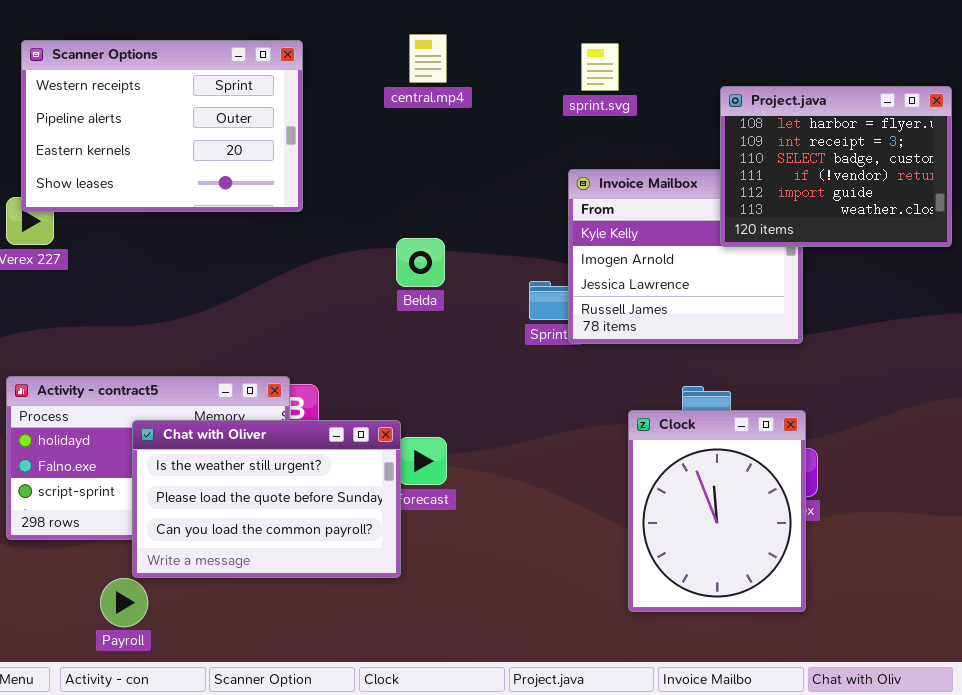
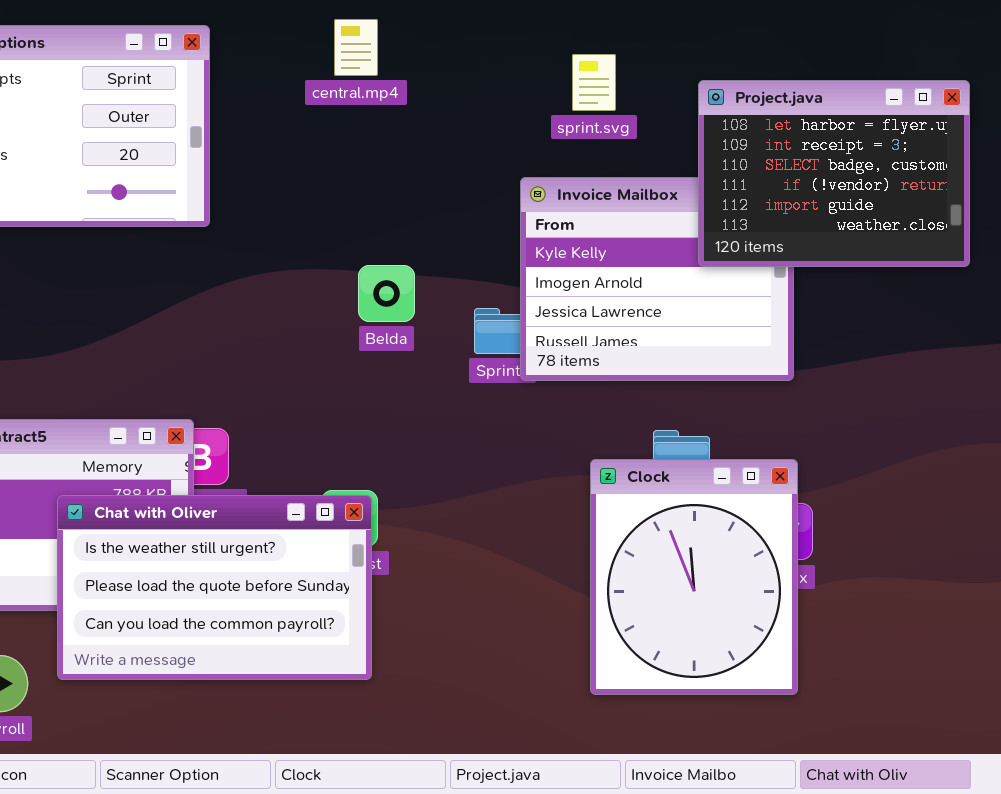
sprint.svg: [581,43,619,91] -> [572,54,616,111], moved
Belda: [396,238,445,287] -> [358,265,415,322], moved
Chat with Oliver: [132,420,401,578] -> [57,495,372,680], moved

